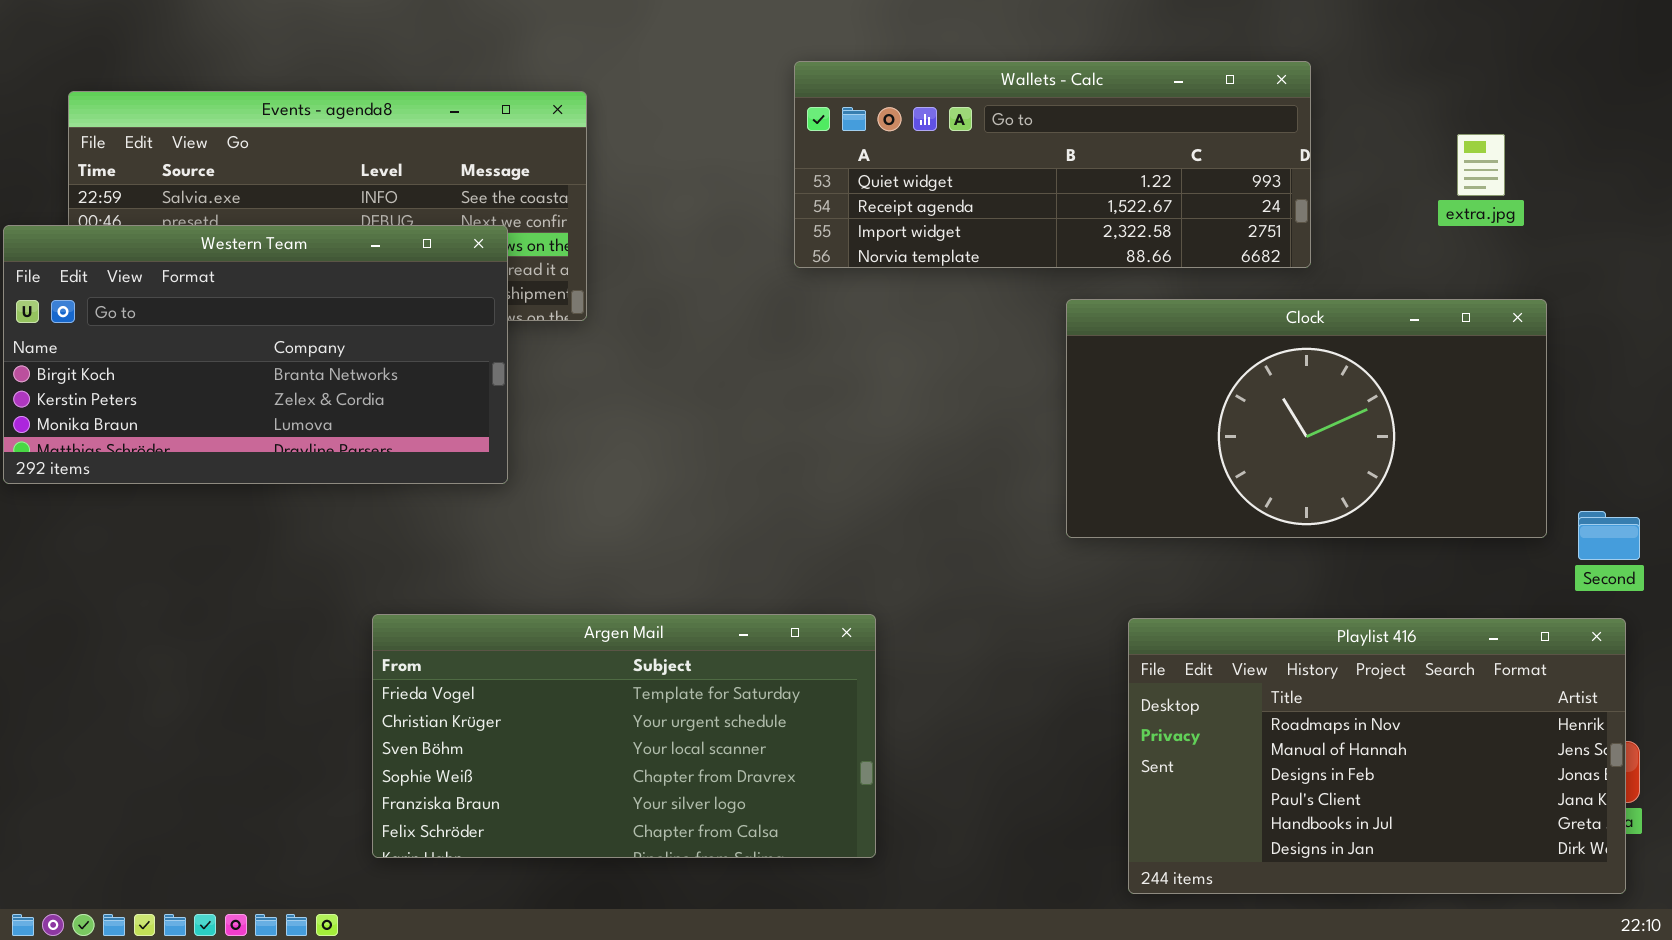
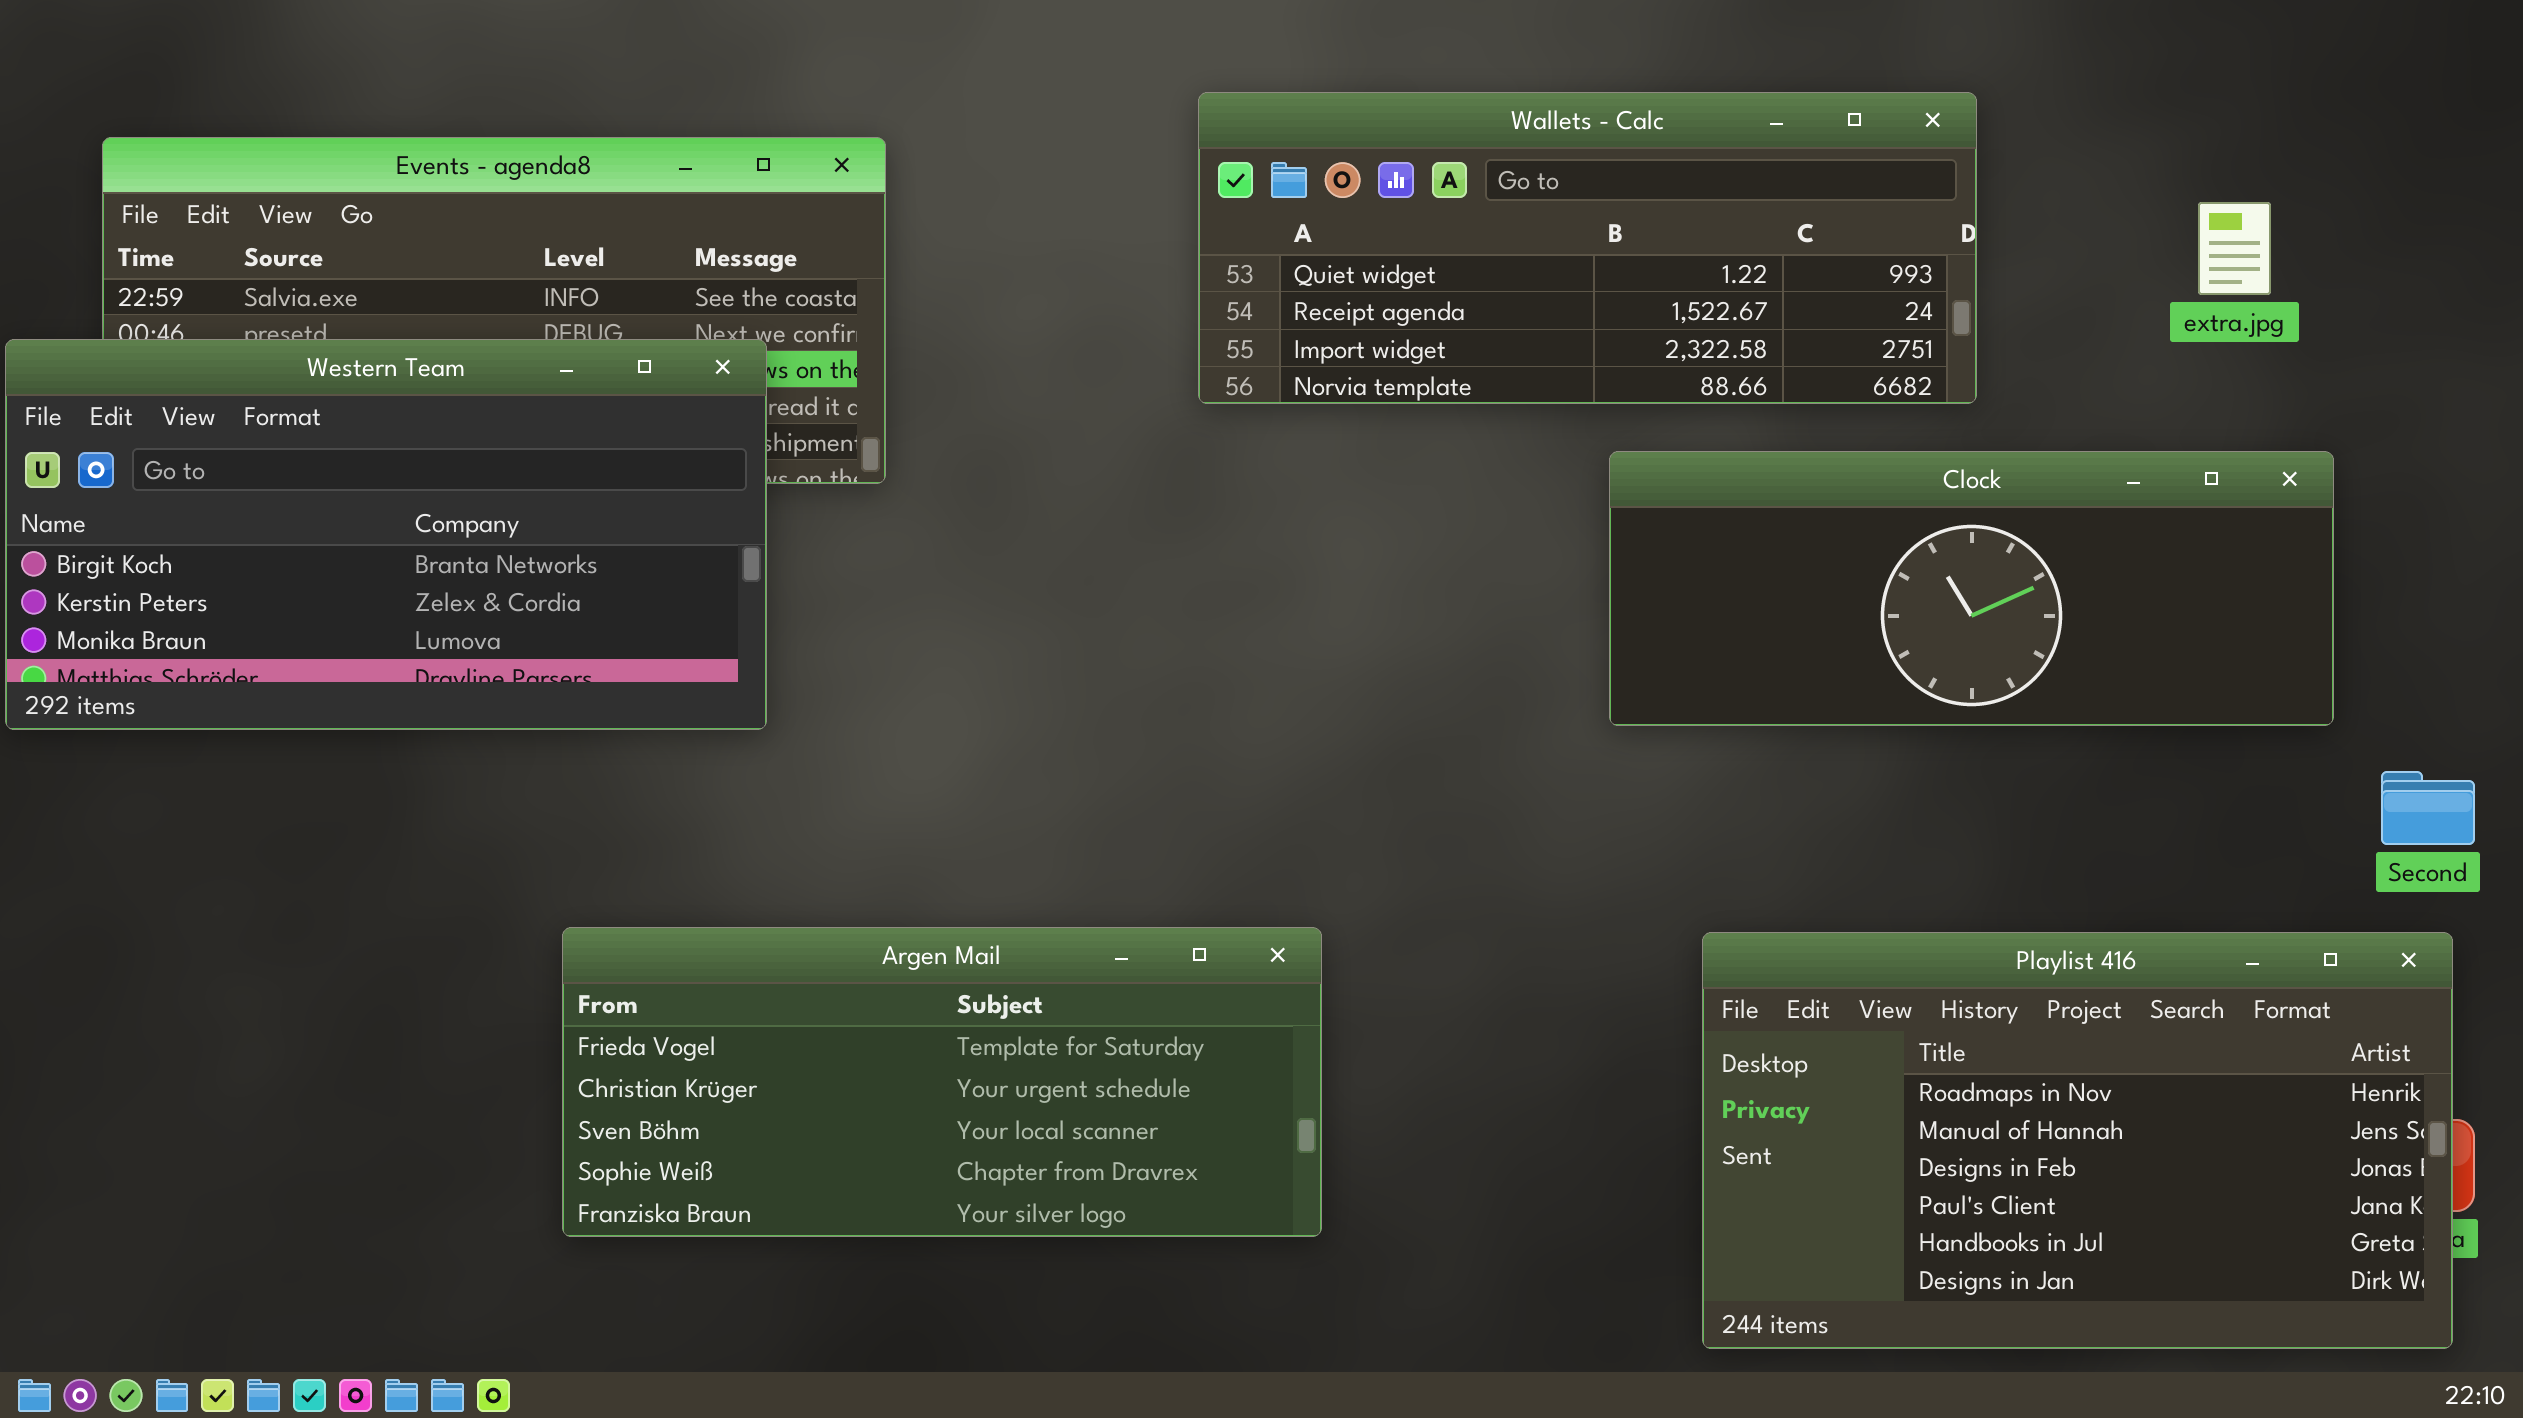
Clock: [1066,299,1547,538] -> [1609,451,2334,726], resized
Argen Mail: [372,614,876,858] -> [562,927,1322,1237], resized

